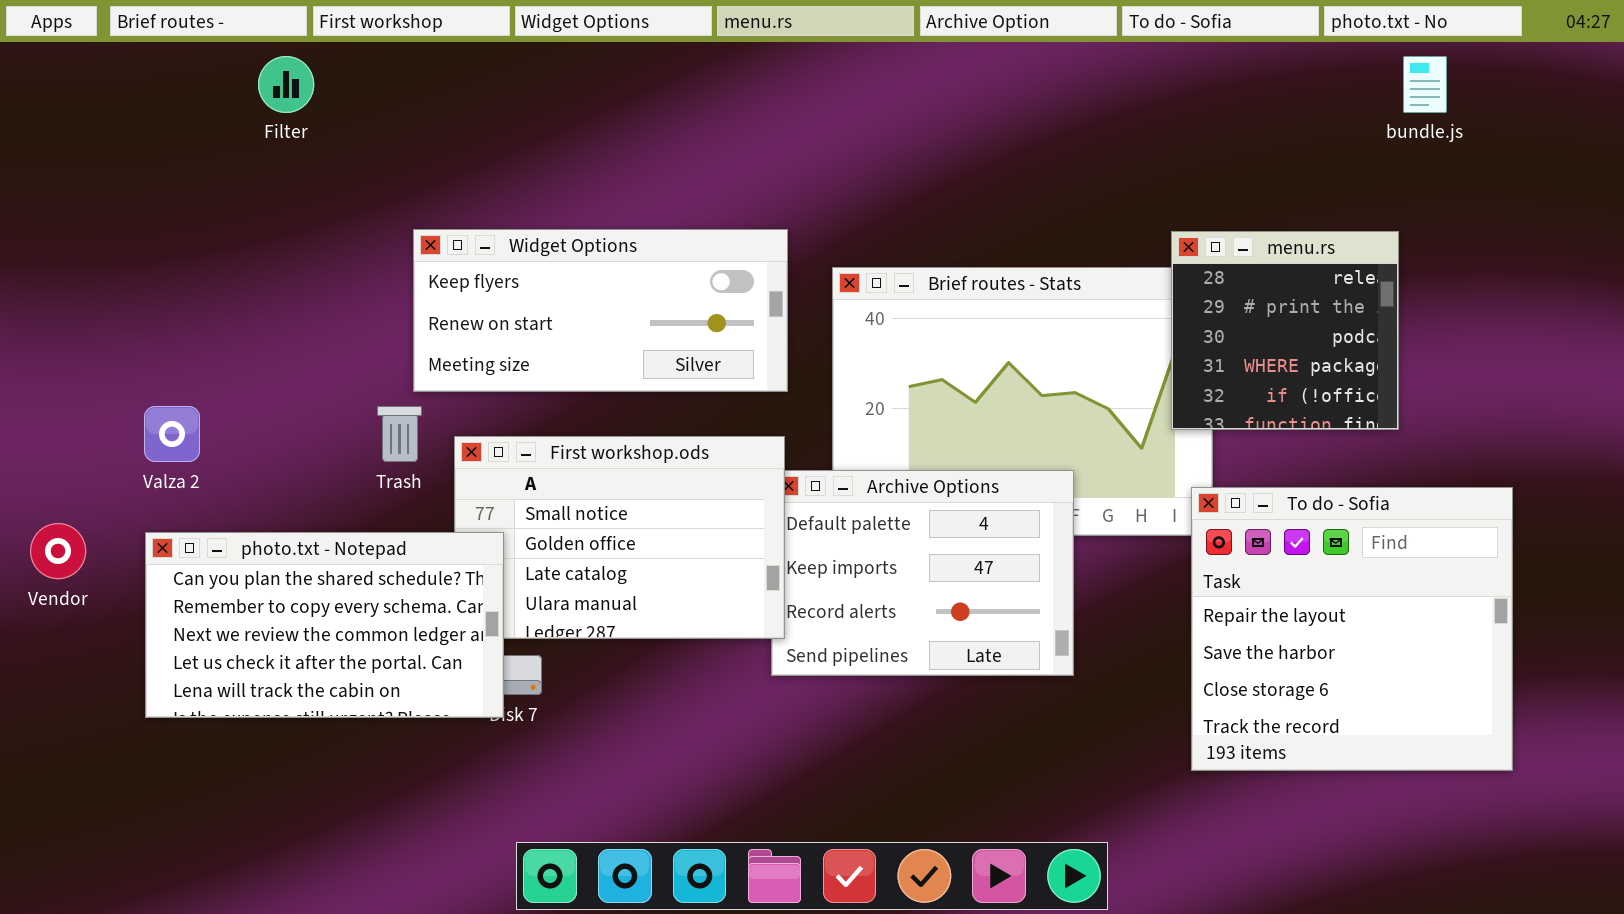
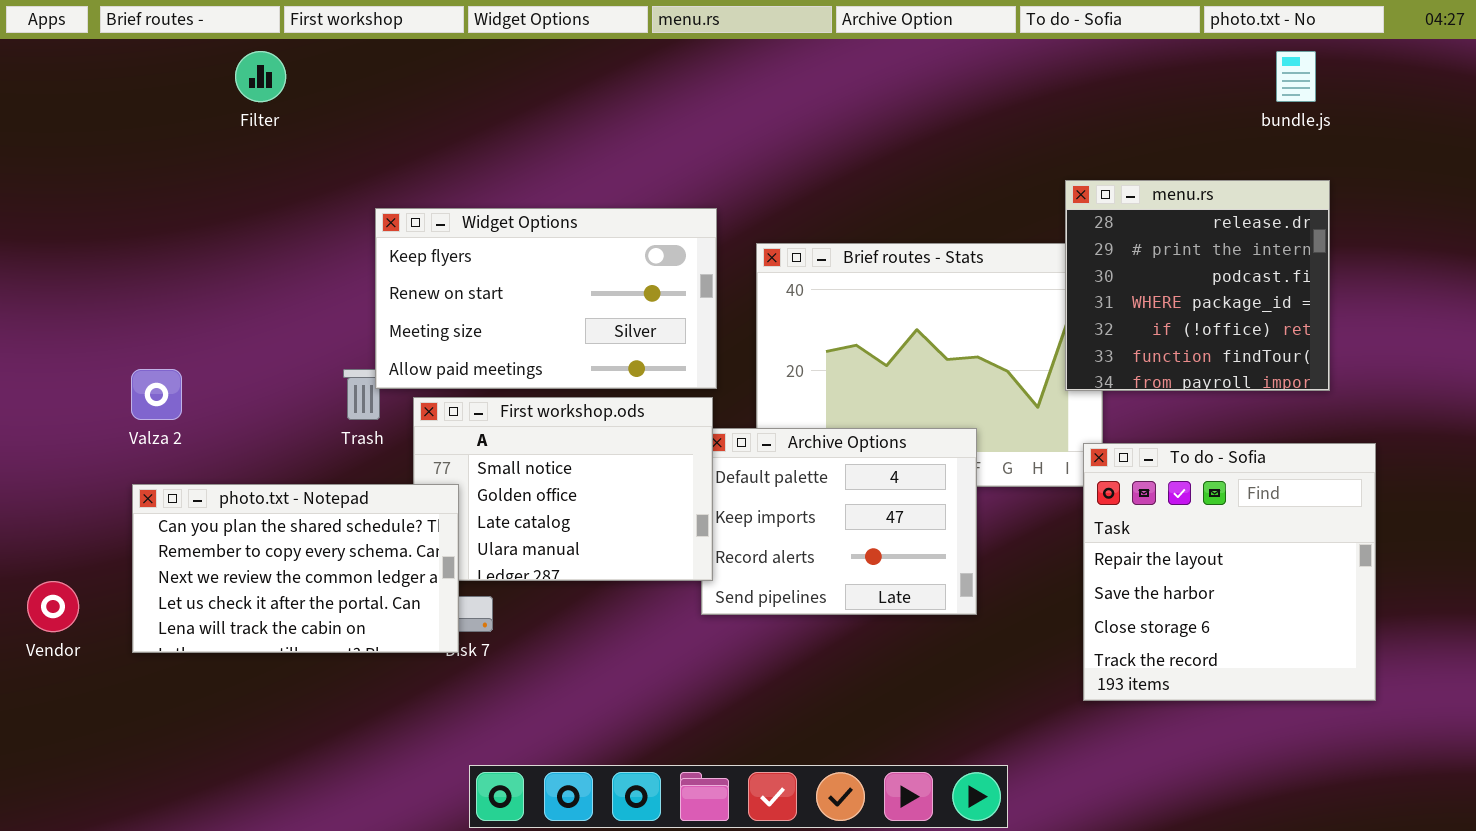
Widget Options: [413,229,788,392] -> [375,208,717,389], resized
menu.rs: [1171,231,1399,430] -> [1065,180,1330,391], resized
Vendor: [30,523,86,579] -> [27,581,79,632], moved

